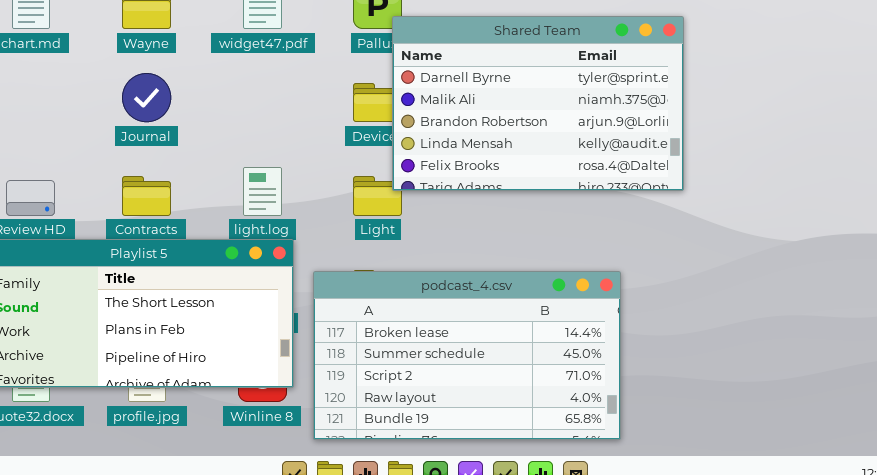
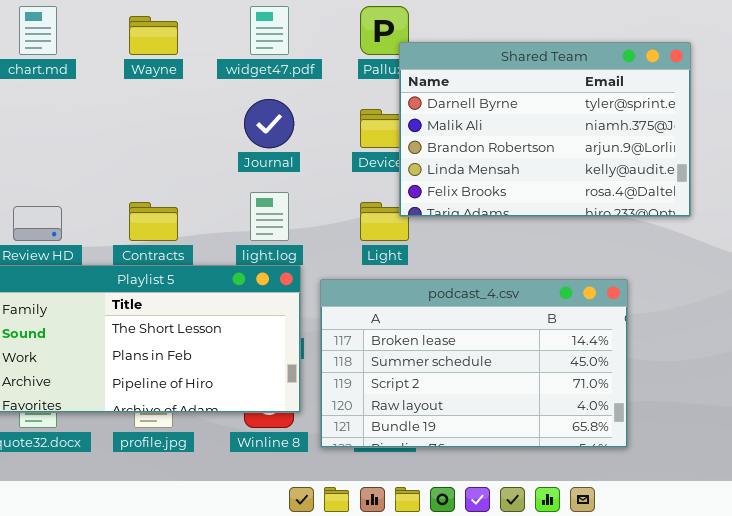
Journal: [122,73,171,122] -> [244,99,294,148], moved
podcast_4.csv: [313,271,621,440] -> [320,279,628,448], moved

